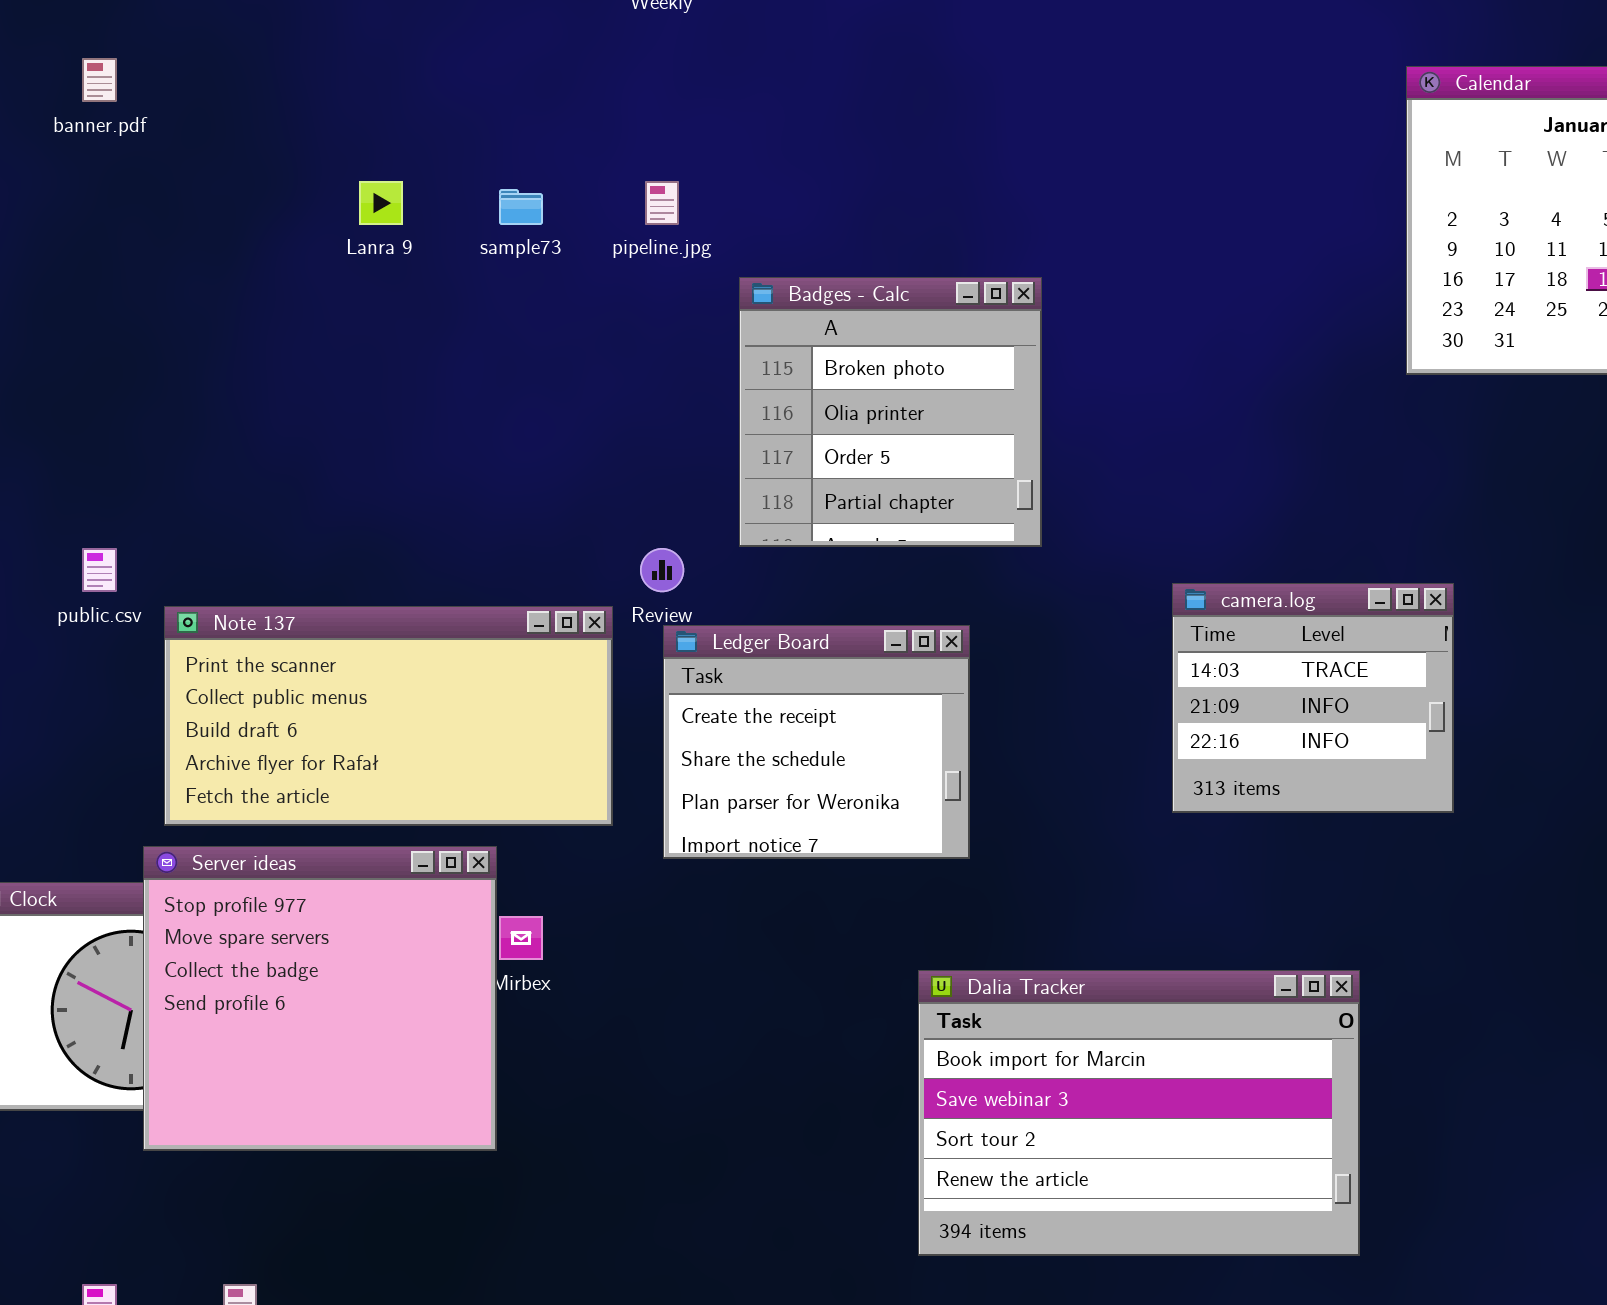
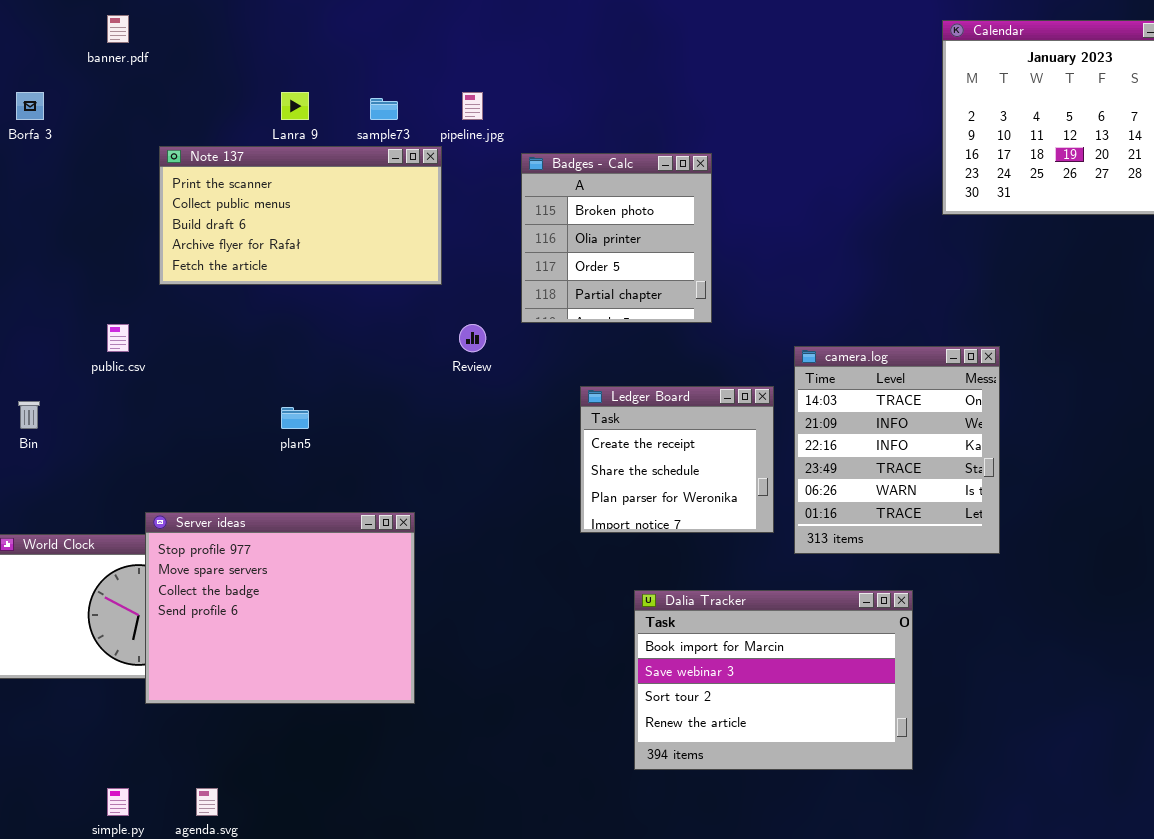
camera.log: [1172,583,1454,813] -> [794,346,1000,554], resized
Note 137: [164,606,613,826] -> [159,146,442,285], moved
Ledger Board: [663,625,970,859] -> [580,386,774,533], moved
Server ideas: [143,846,497,1151] -> [145,512,415,704], resized

